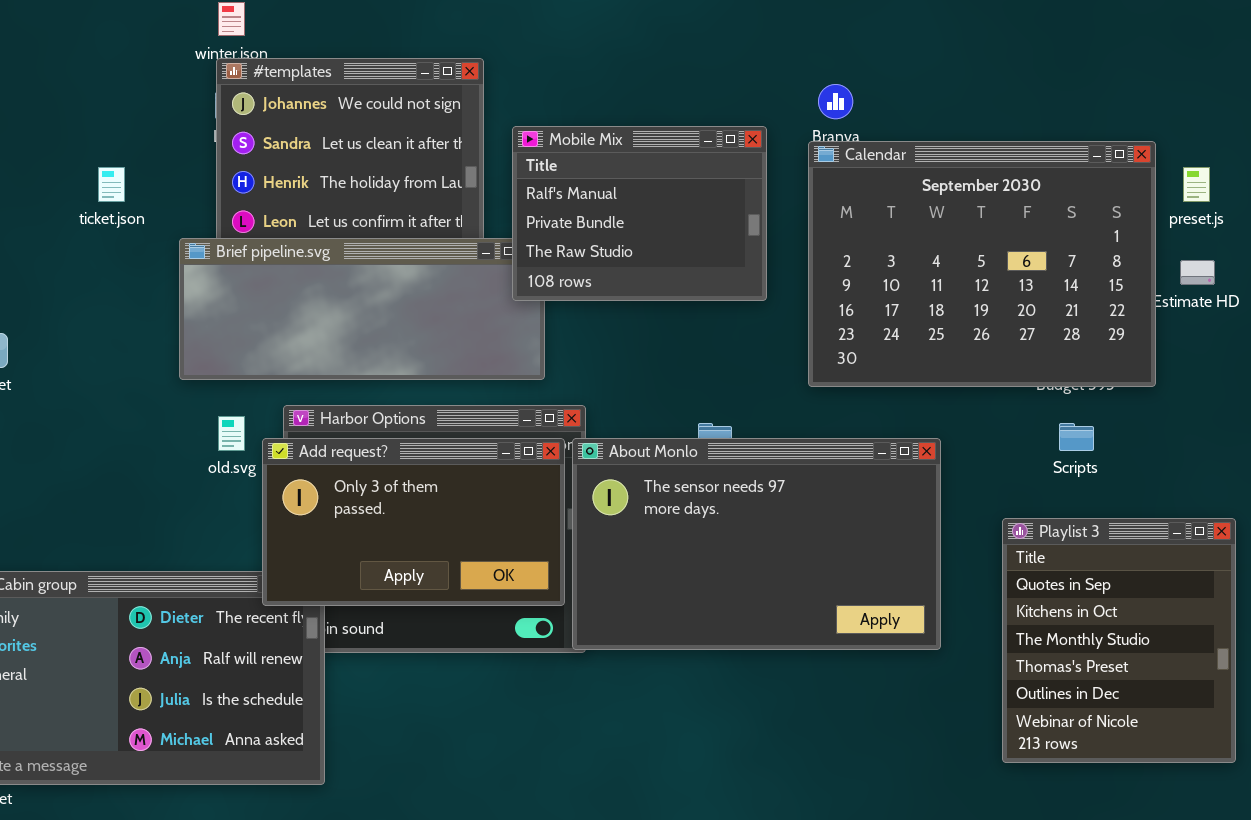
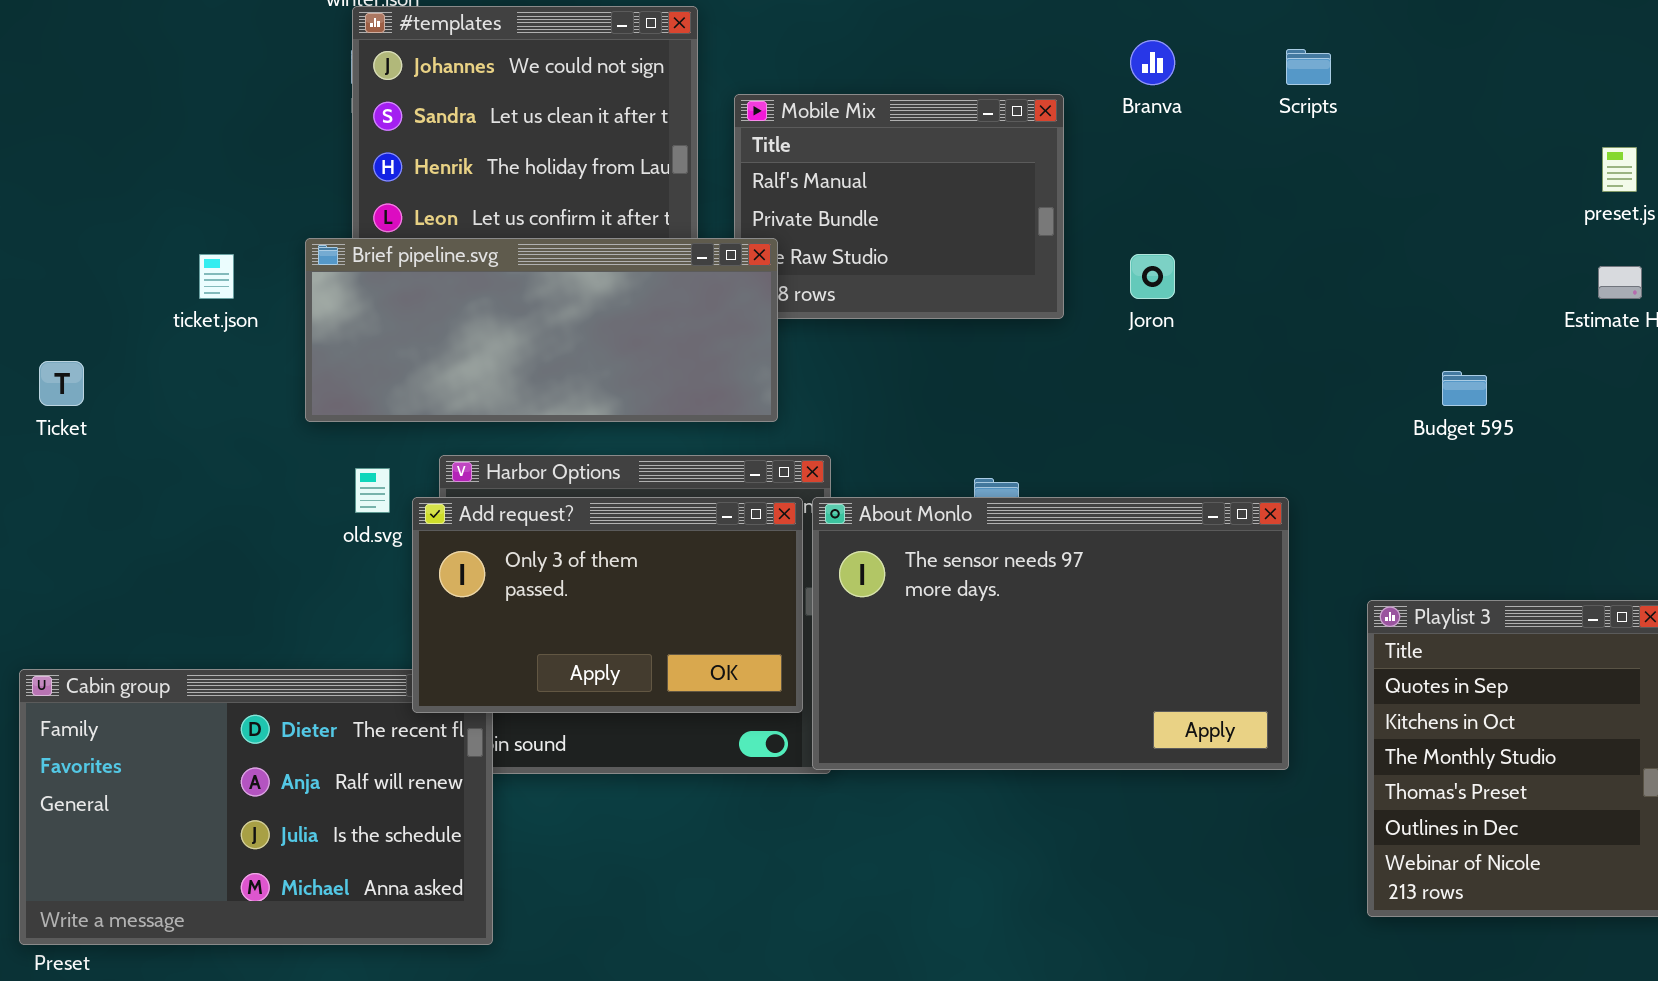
Calendar: [808,141,1156,387] -> none, closed
ticket.json: [98,167,125,202] -> [199,254,234,299], moved
Brief pipeline.svg: [179,238,545,380] -> [305,238,778,422], raised
Scripts: [1059,423,1094,451] -> [1286,49,1331,85], moved

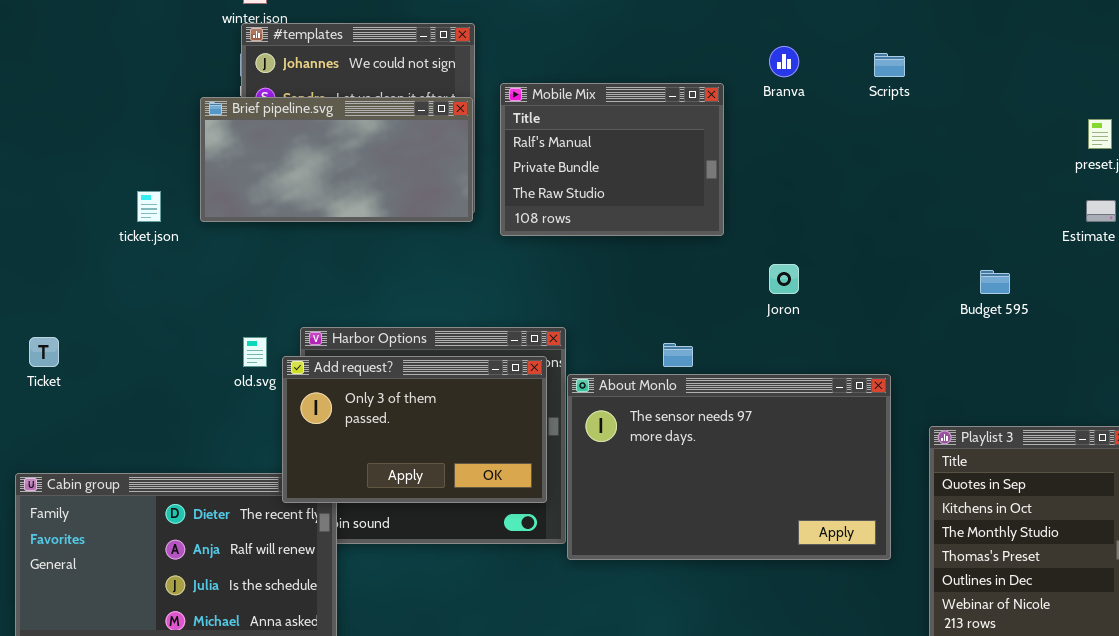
Brief pipeline.svg: [305,238,778,422] -> [200,97,473,222], moved, resized
Joron: [1130,254,1175,299] -> [769,264,799,294], moved
Ticket: [39,361,84,406] -> [29,337,59,367], moved
About Monlo: [812,497,1289,770] -> [567,374,891,560], moved

